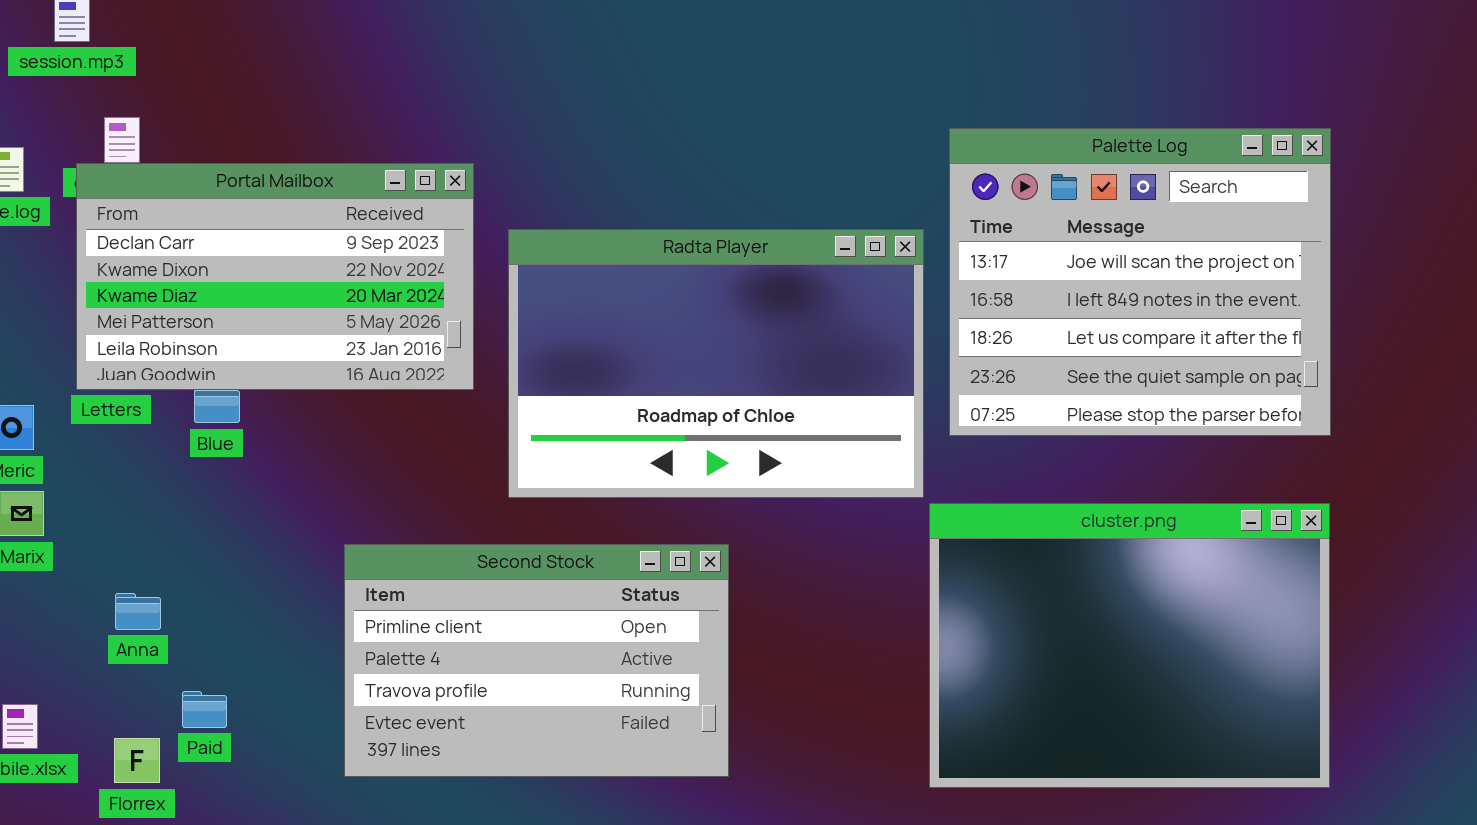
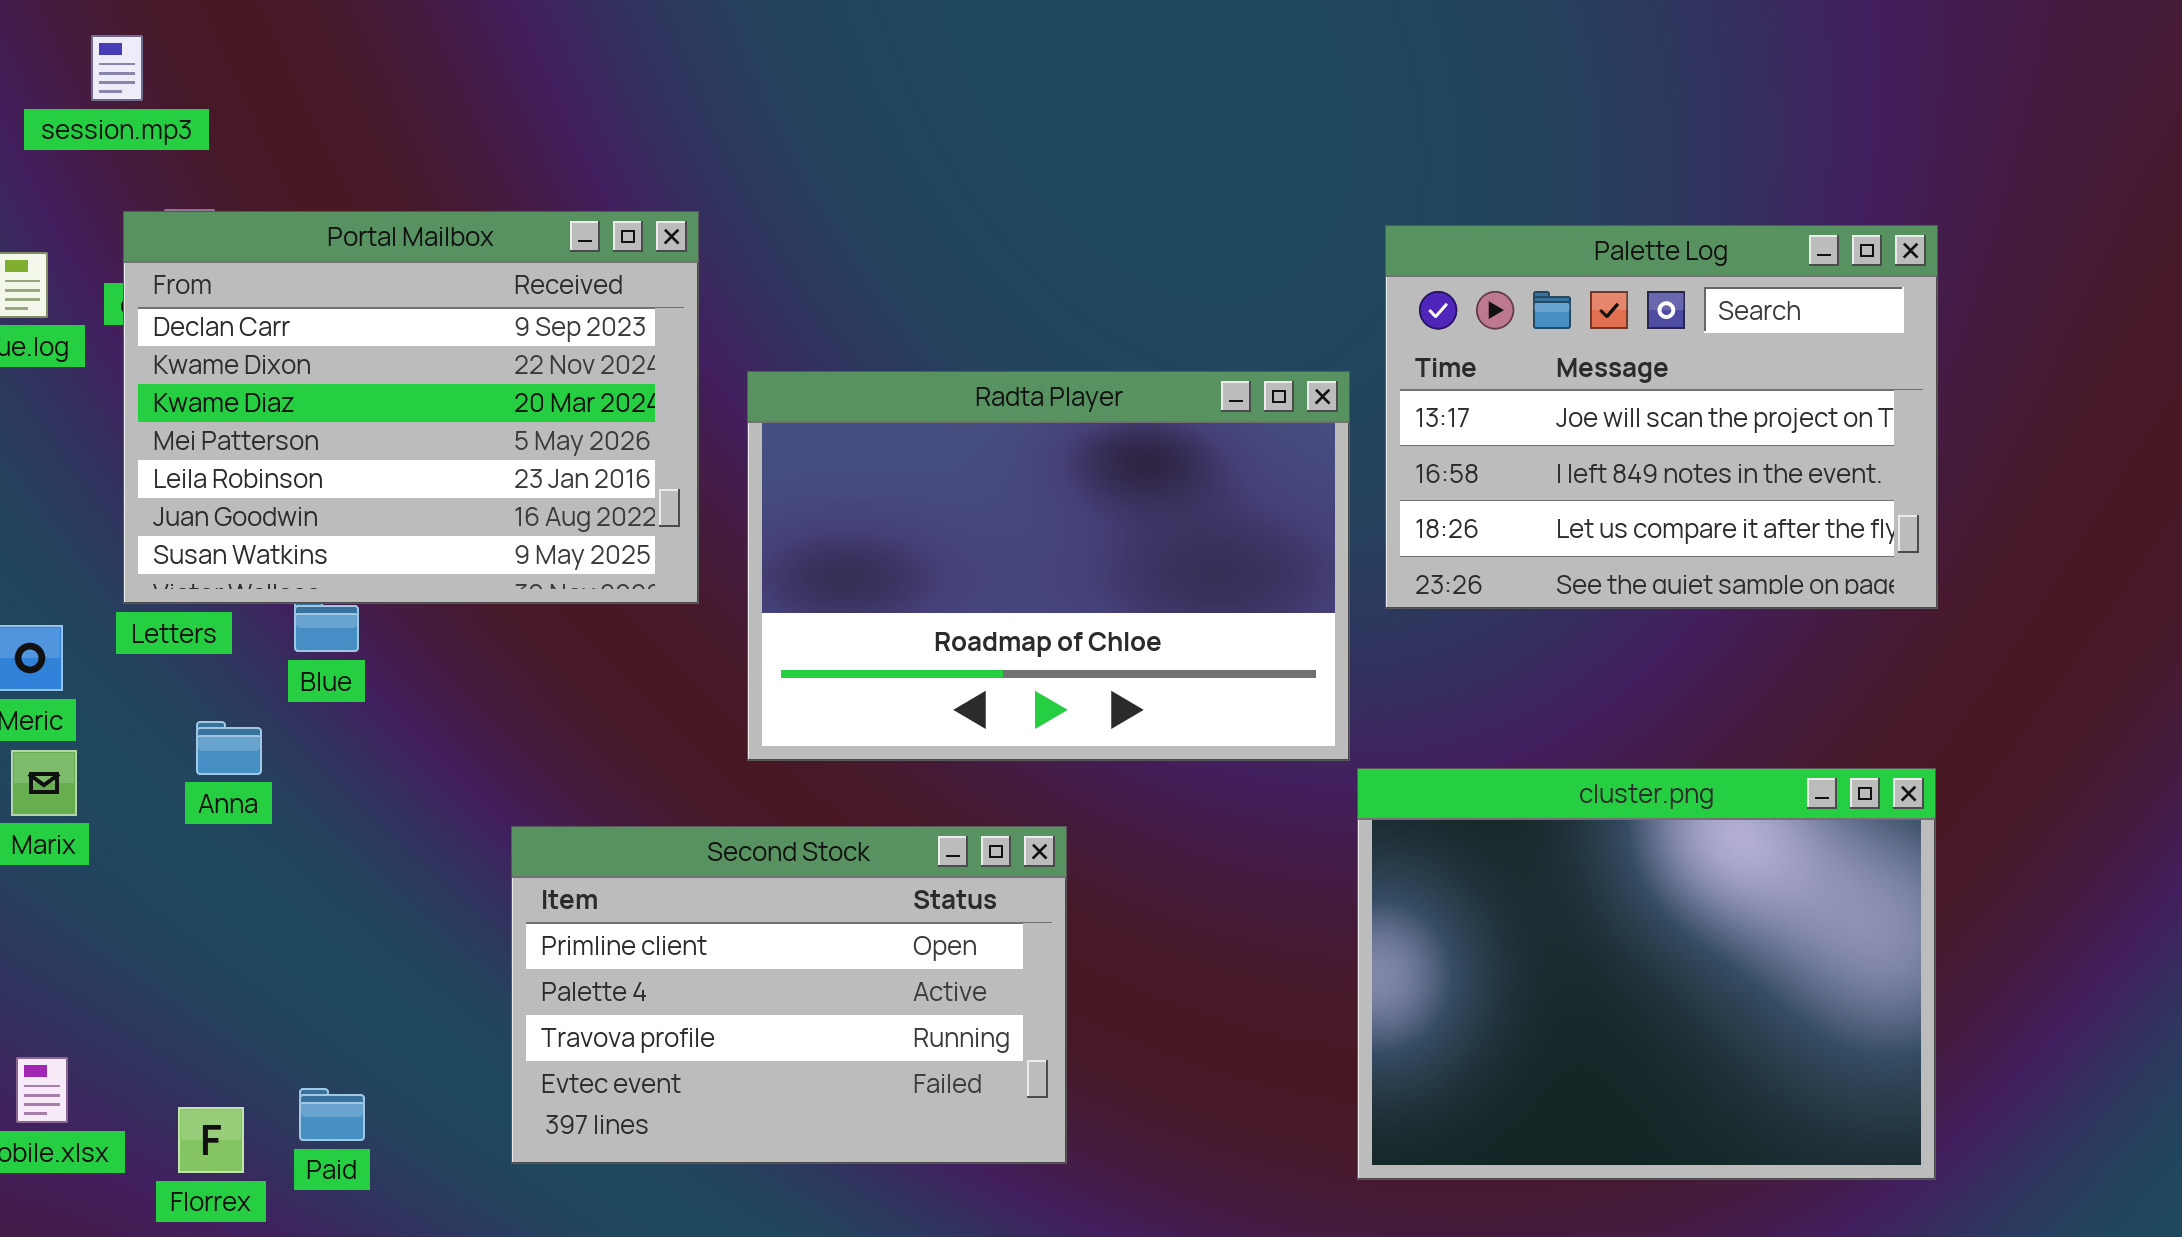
Palette Log: [949,128,1331,436] -> [1385,225,1938,609], resized
Portal Mailbox: [76,163,474,390] -> [123,211,699,604], resized
Anna: [115,593,161,630] -> [196,721,262,775], moved
Paid: [182,691,227,728] -> [299,1088,365,1141], moved

